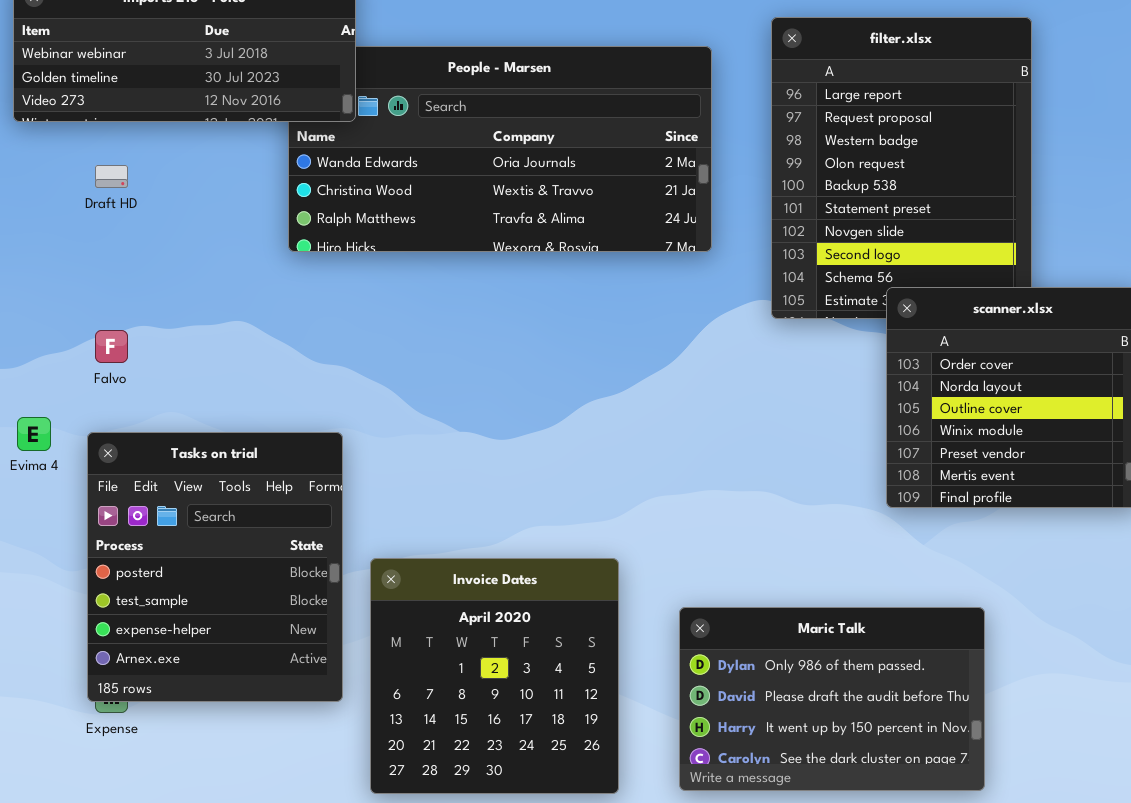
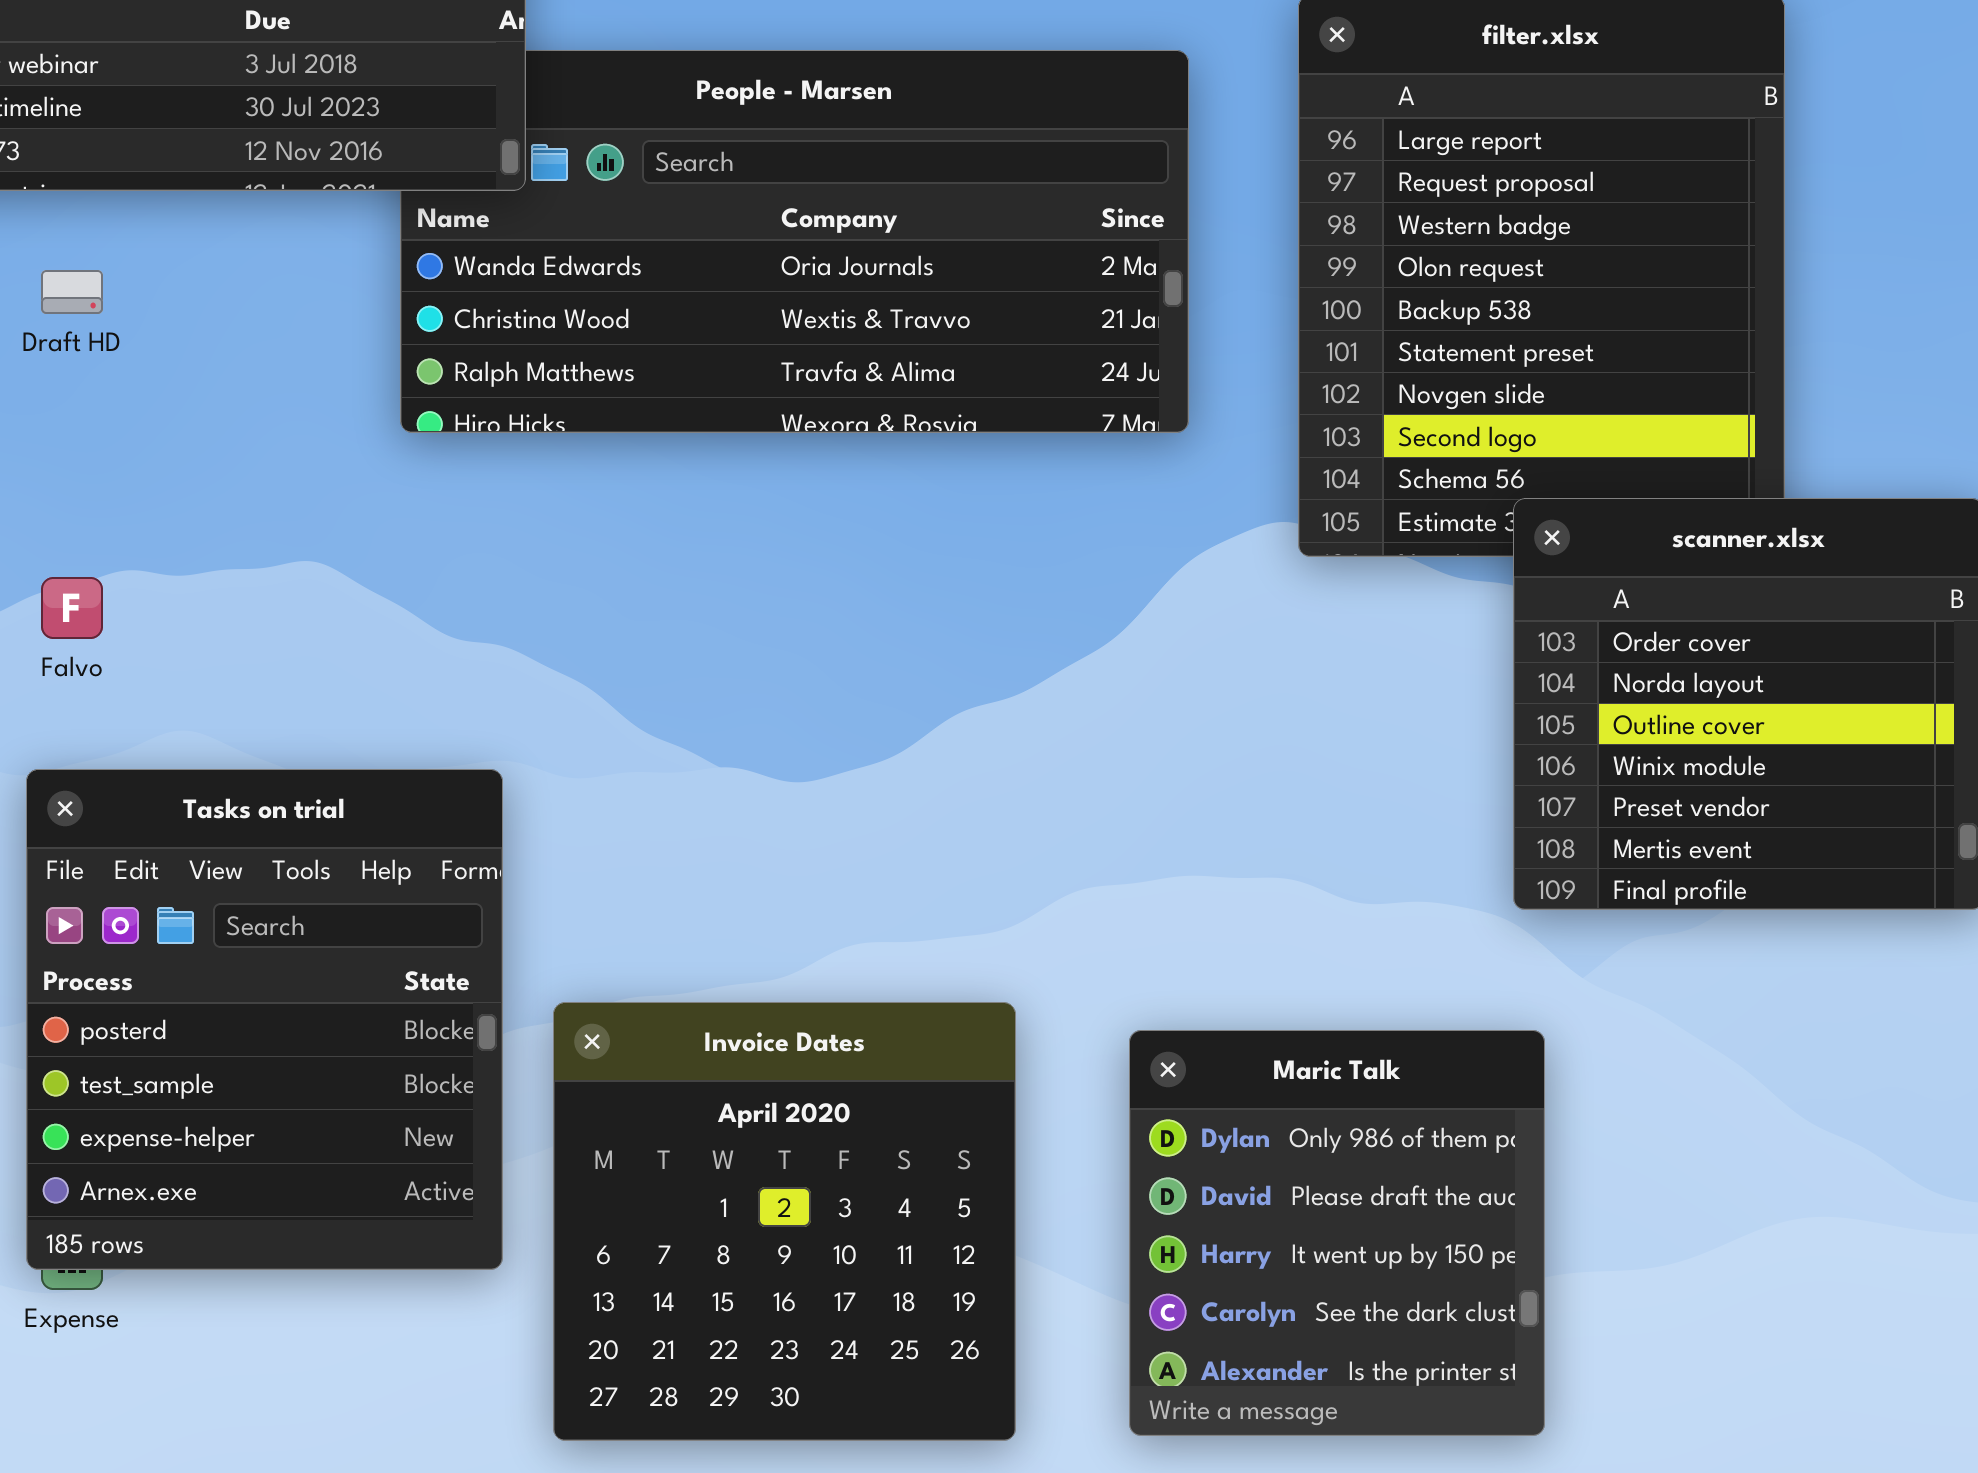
Maric Talk: [679,607,985,791] -> [1129,1030,1545,1436], resized

